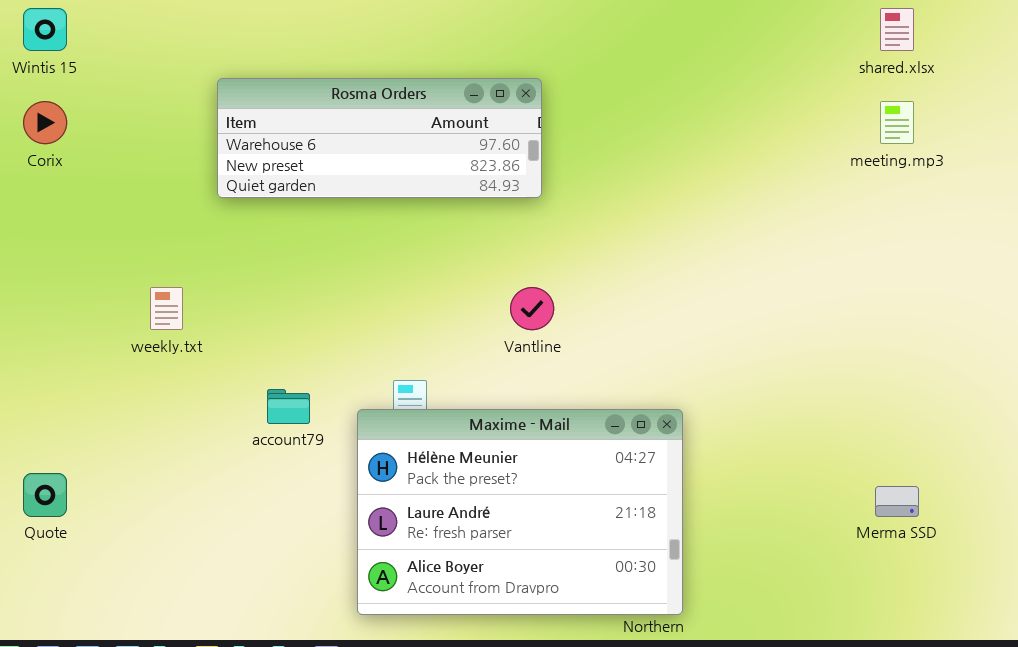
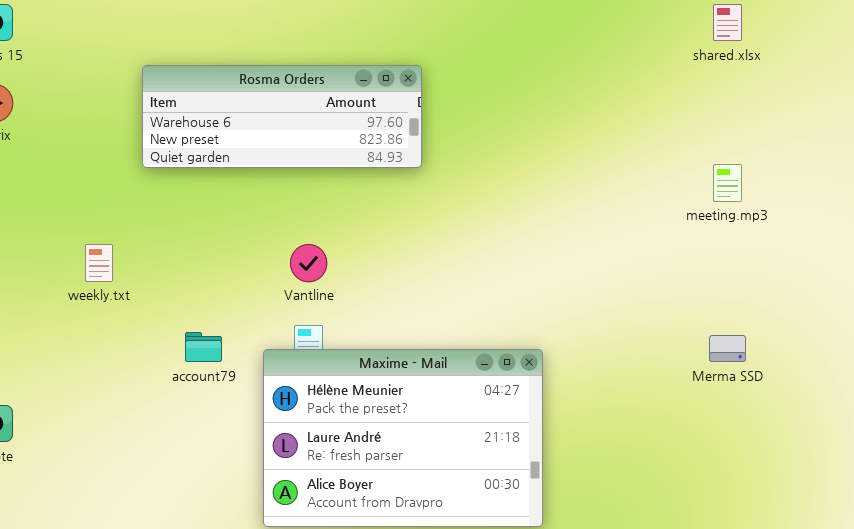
meeting.mp3: [880,101,914,144] -> [713,164,742,202], moved
Vantline: [510,287,554,330] -> [290,244,327,282], moved
Merma SSD: [875,486,919,517] -> [709,335,746,362], moved

